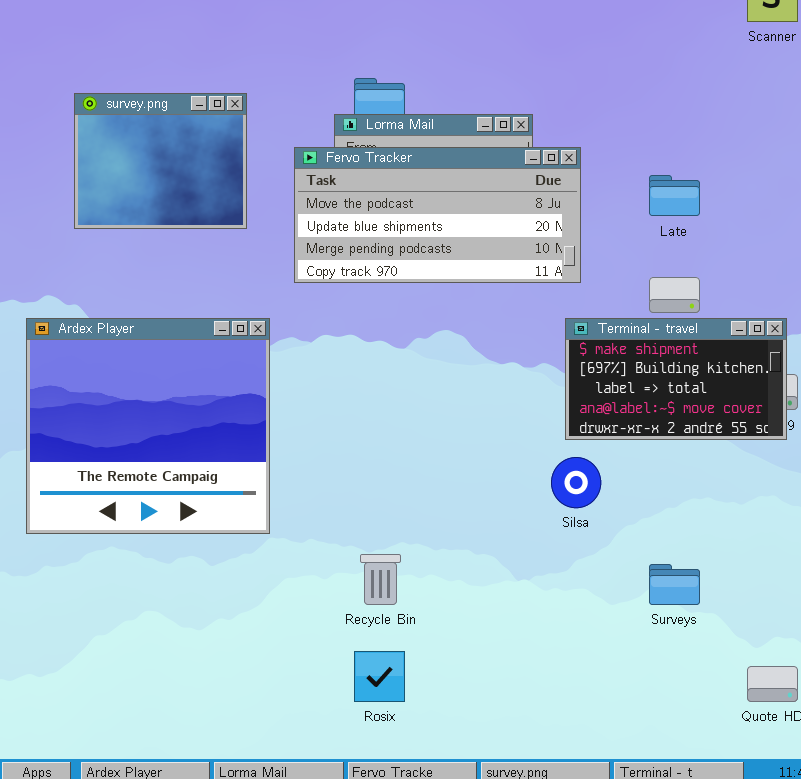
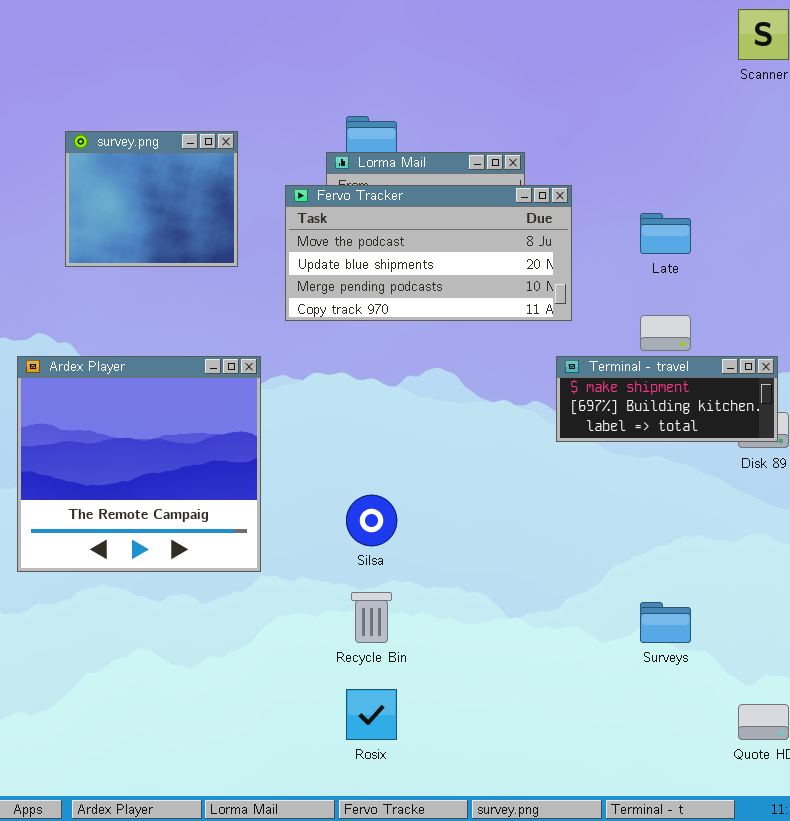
Terminal - travel: [565,318,787,440] -> [556,356,778,442], resized
Silsa: [551,457,601,508] -> [346,495,397,546], moved

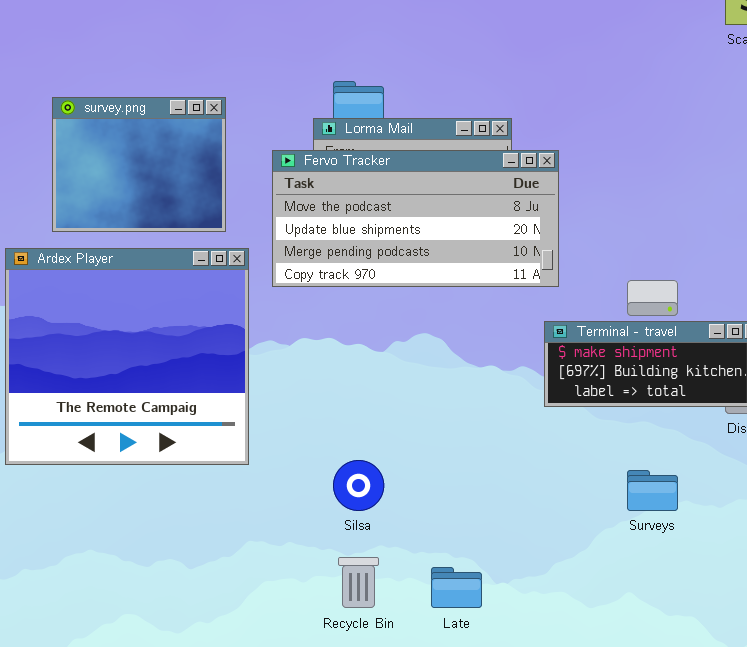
Late: [640,213,691,254] -> [431,567,482,608], moved
Ardex Player: [17,356,261,572] -> [5,248,249,465], moved
Surveys: [640,602,691,643] -> [627,470,678,511], moved

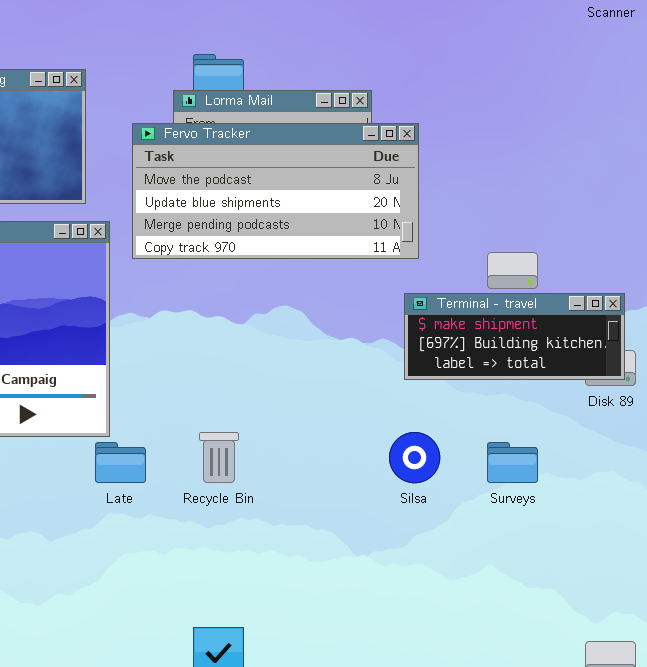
Silsa: [333,460,384,511] -> [389,432,440,483], moved
Recycle Bin: [338,557,379,608] -> [199,432,239,483], moved
Late: [431,567,482,608] -> [95,442,146,483], moved

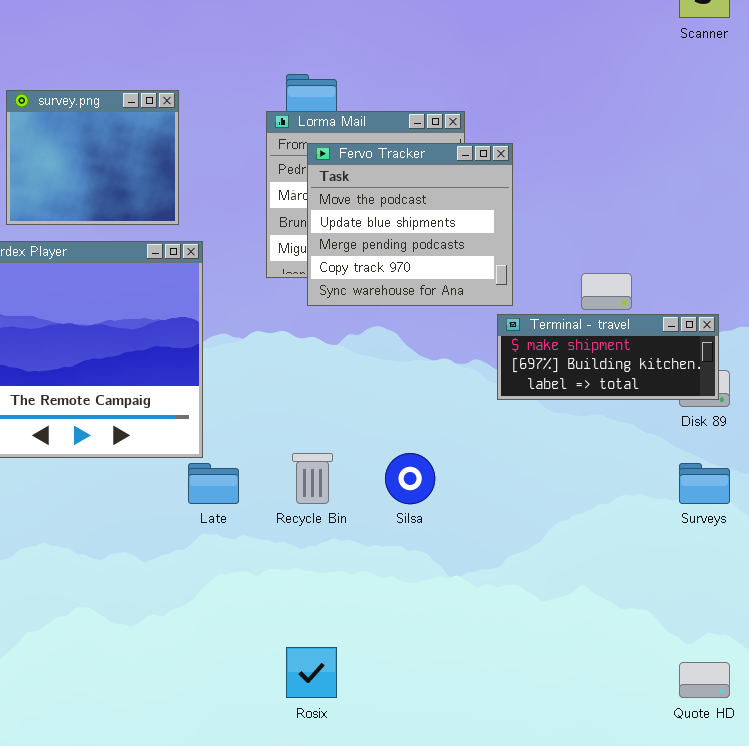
Fervo Tracker: [132,123,419,259] -> [307,143,513,306], resized
Silsa: [389,432,440,483] -> [385,453,435,504], moved
Surveys: [487,442,538,483] -> [679,463,730,504], moved

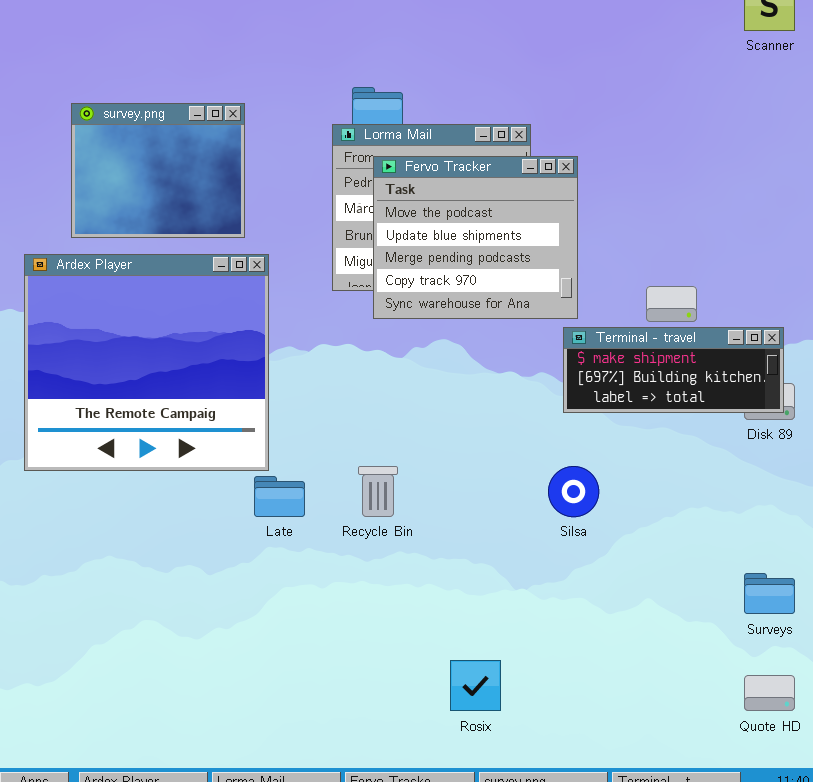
Silsa: [385,453,435,504] -> [548,466,599,517], moved
Surveys: [679,463,730,504] -> [744,573,795,614], moved
Rosix: [286,647,337,698] -> [450,660,501,711], moved

